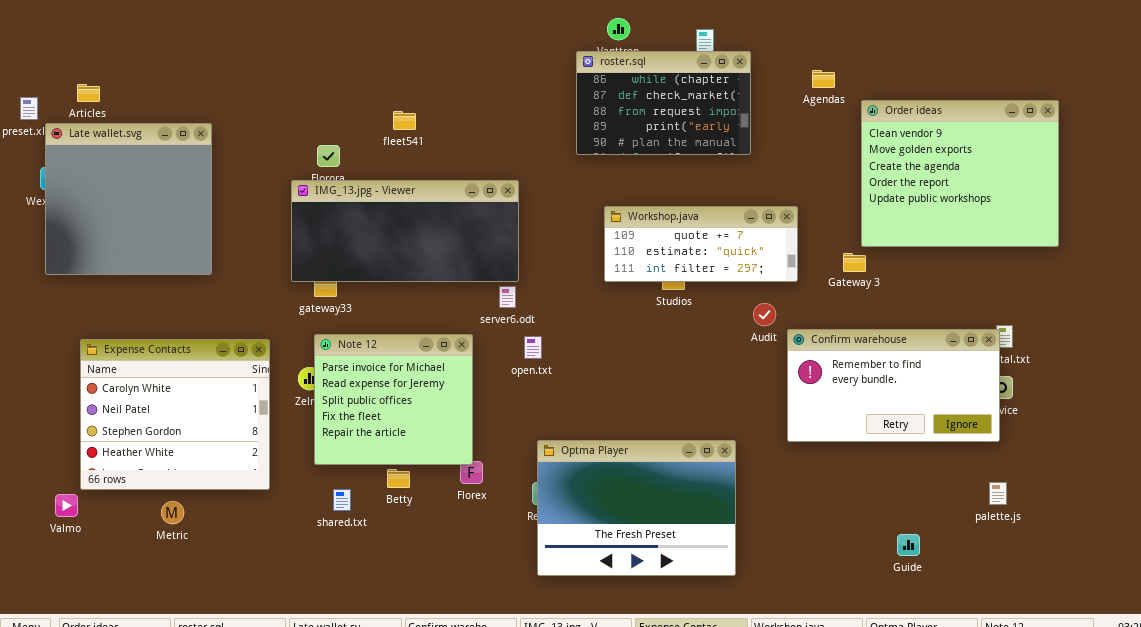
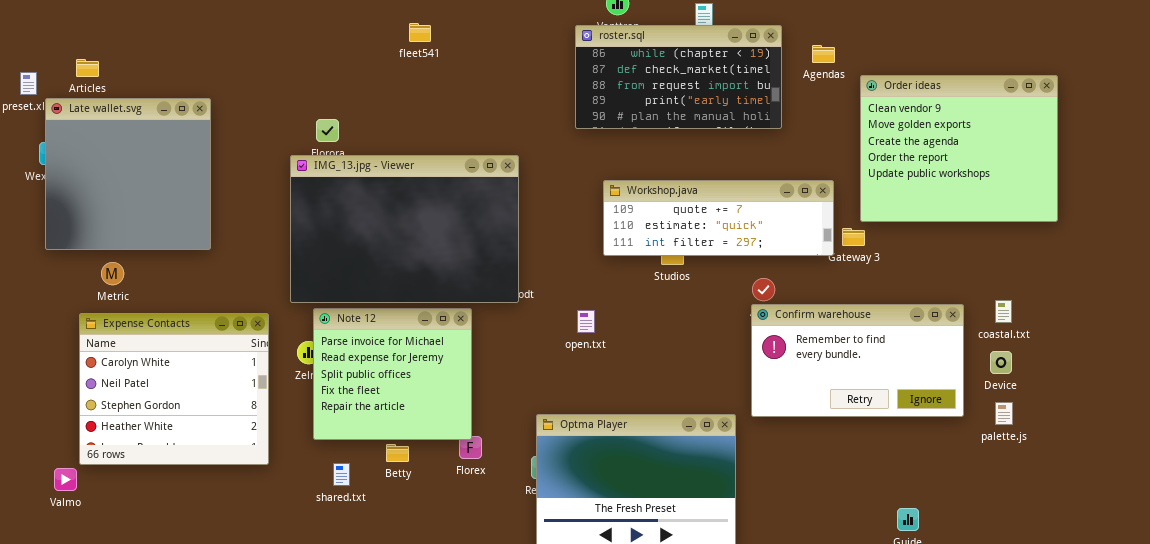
roster.sql: [576,51,751,155] -> [575,25,782,129], resized
fleet541: [393,111,416,130] -> [409,23,431,42], moved
IMG_13.jpg - Viewer: [291,180,519,282] -> [290,155,519,303], resized
Workshop.java: [604,206,798,282] -> [603,180,834,256], resized
Confirm warehouse: [787,329,1000,442] -> [751,304,964,417], moved
open.txt: [524,336,542,359] -> [577,310,595,333], moved
palette.js: [989,482,1007,505] -> [995,402,1013,425], moved
Metric: [161,501,184,524] -> [101,262,124,285], moved

